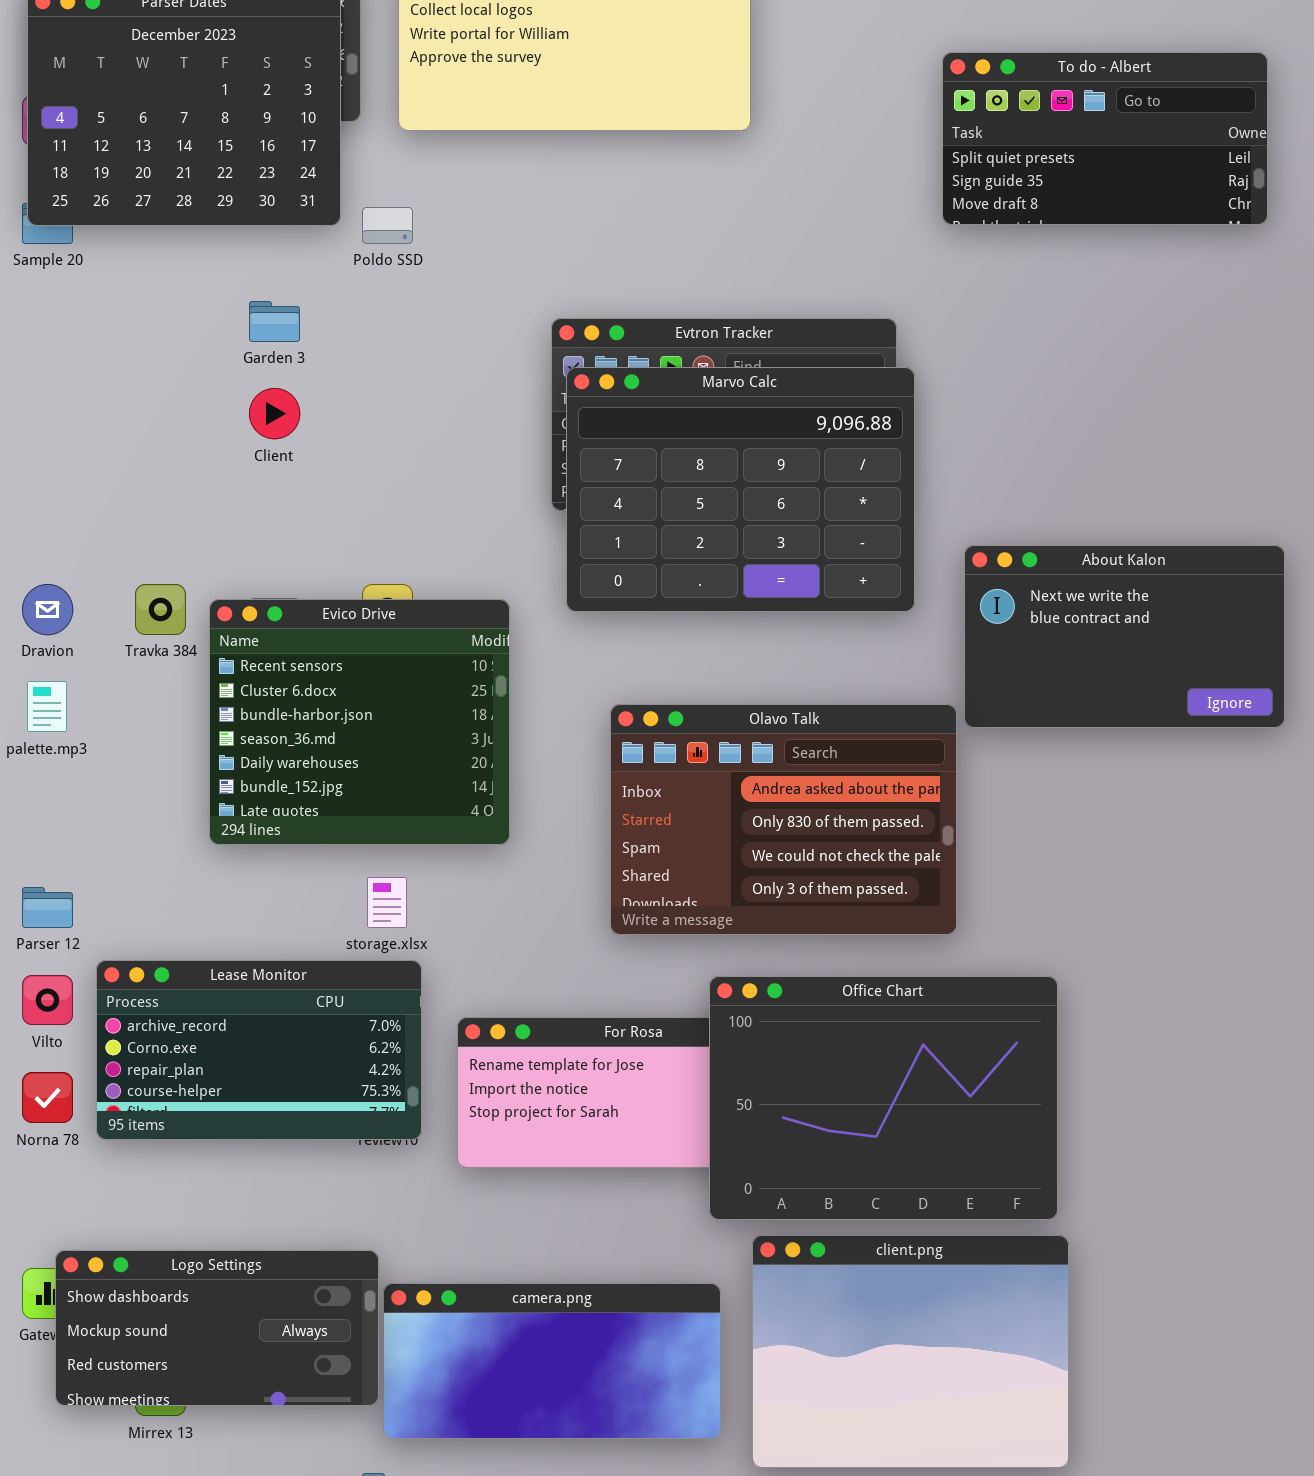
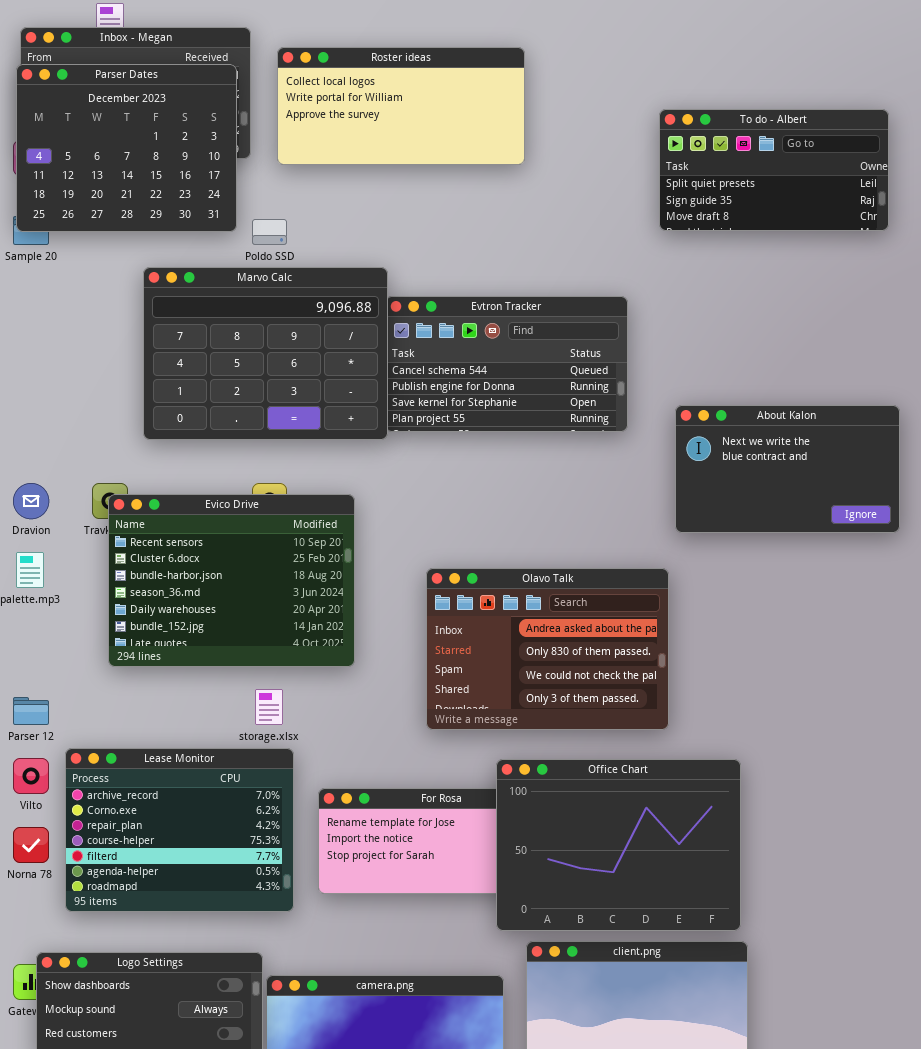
Marvo Calc: [566,367,915,612] -> [143,267,388,440], moved
About Kalon: [964,545,1285,728] -> [675,405,900,533], moved
Evico Drive: [209,599,510,845] -> [108,494,355,667], resized
Lease Monitor: [96,960,422,1140] -> [65,748,294,912], resized

